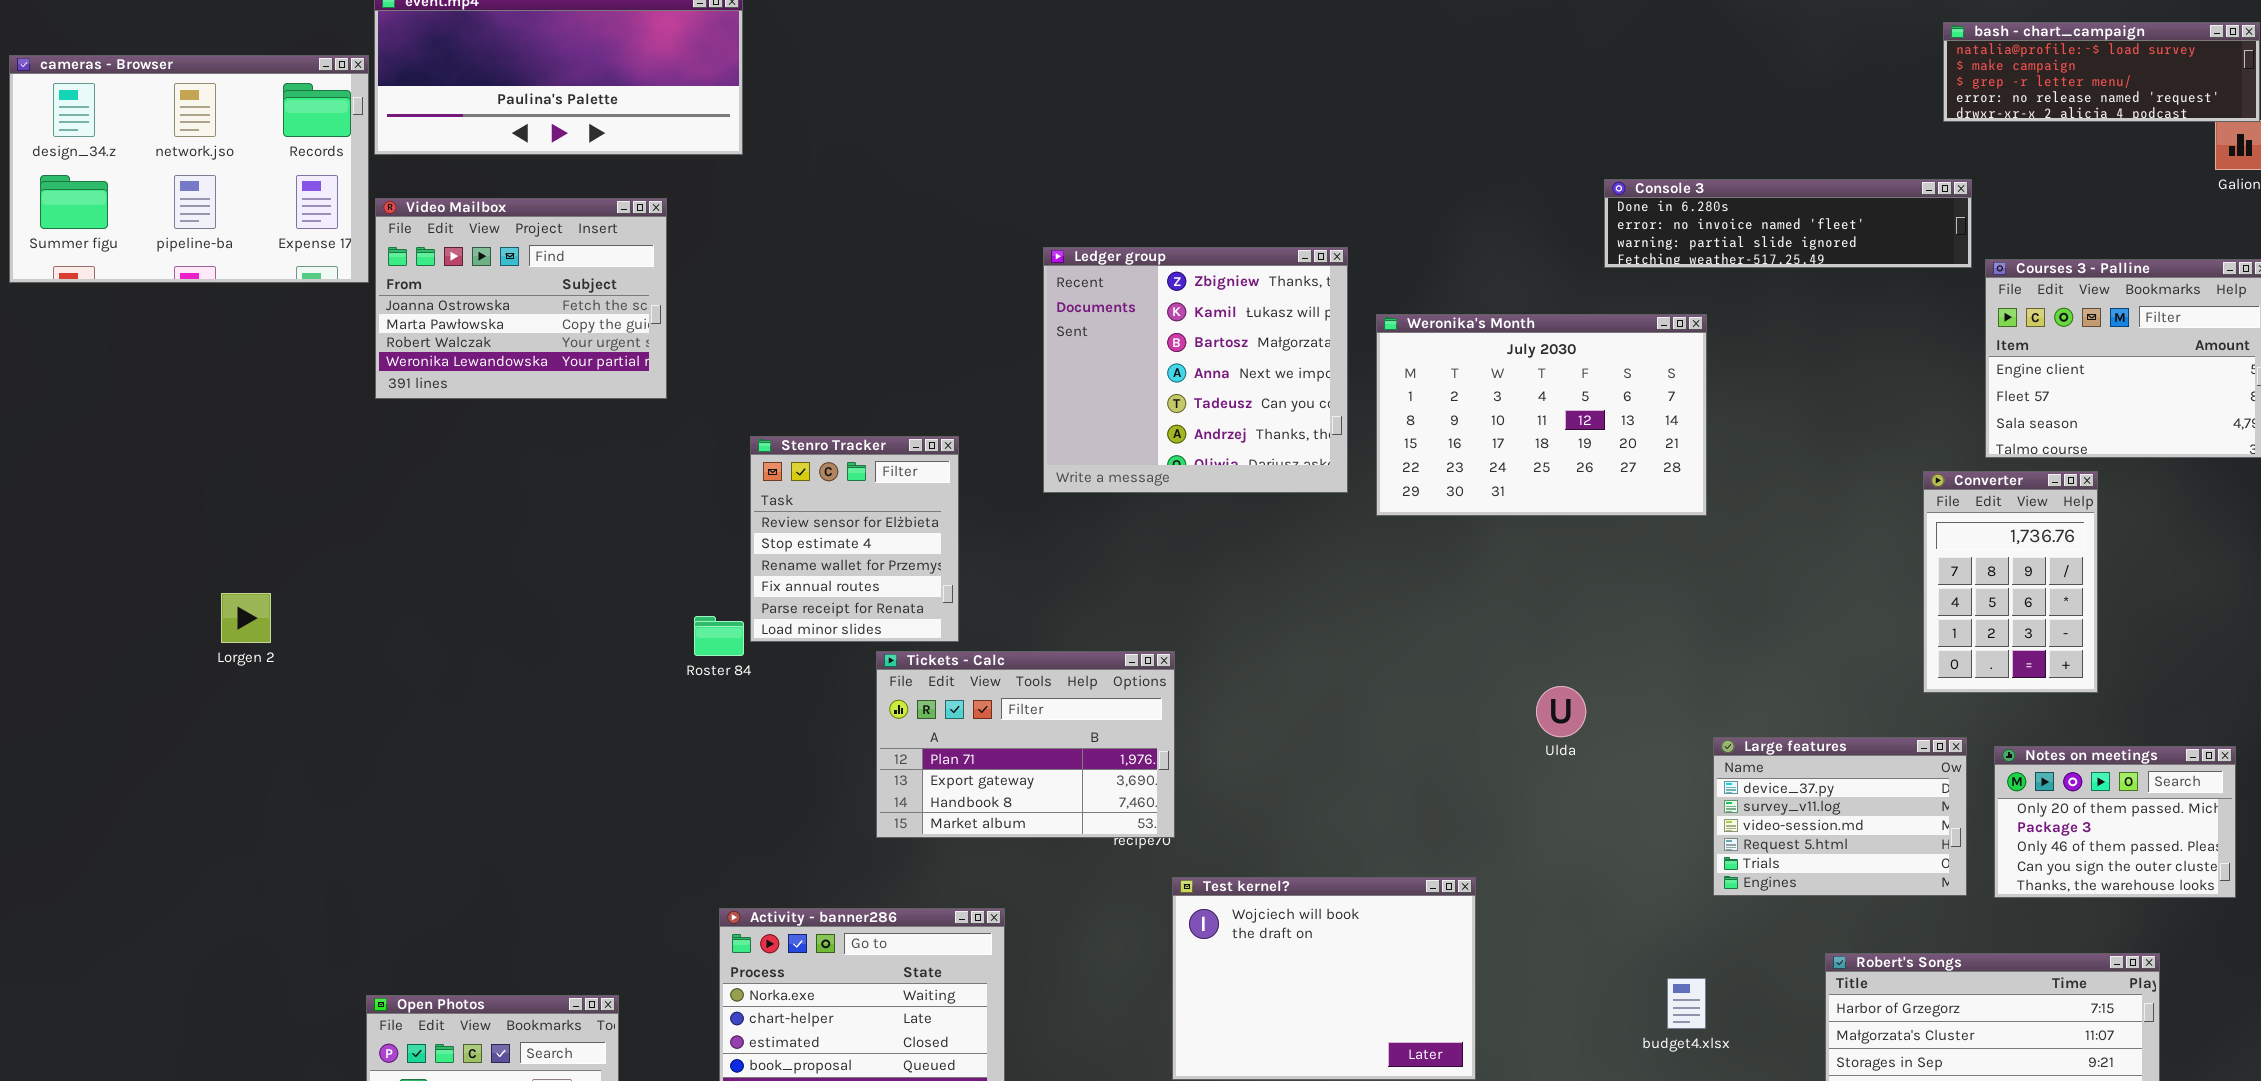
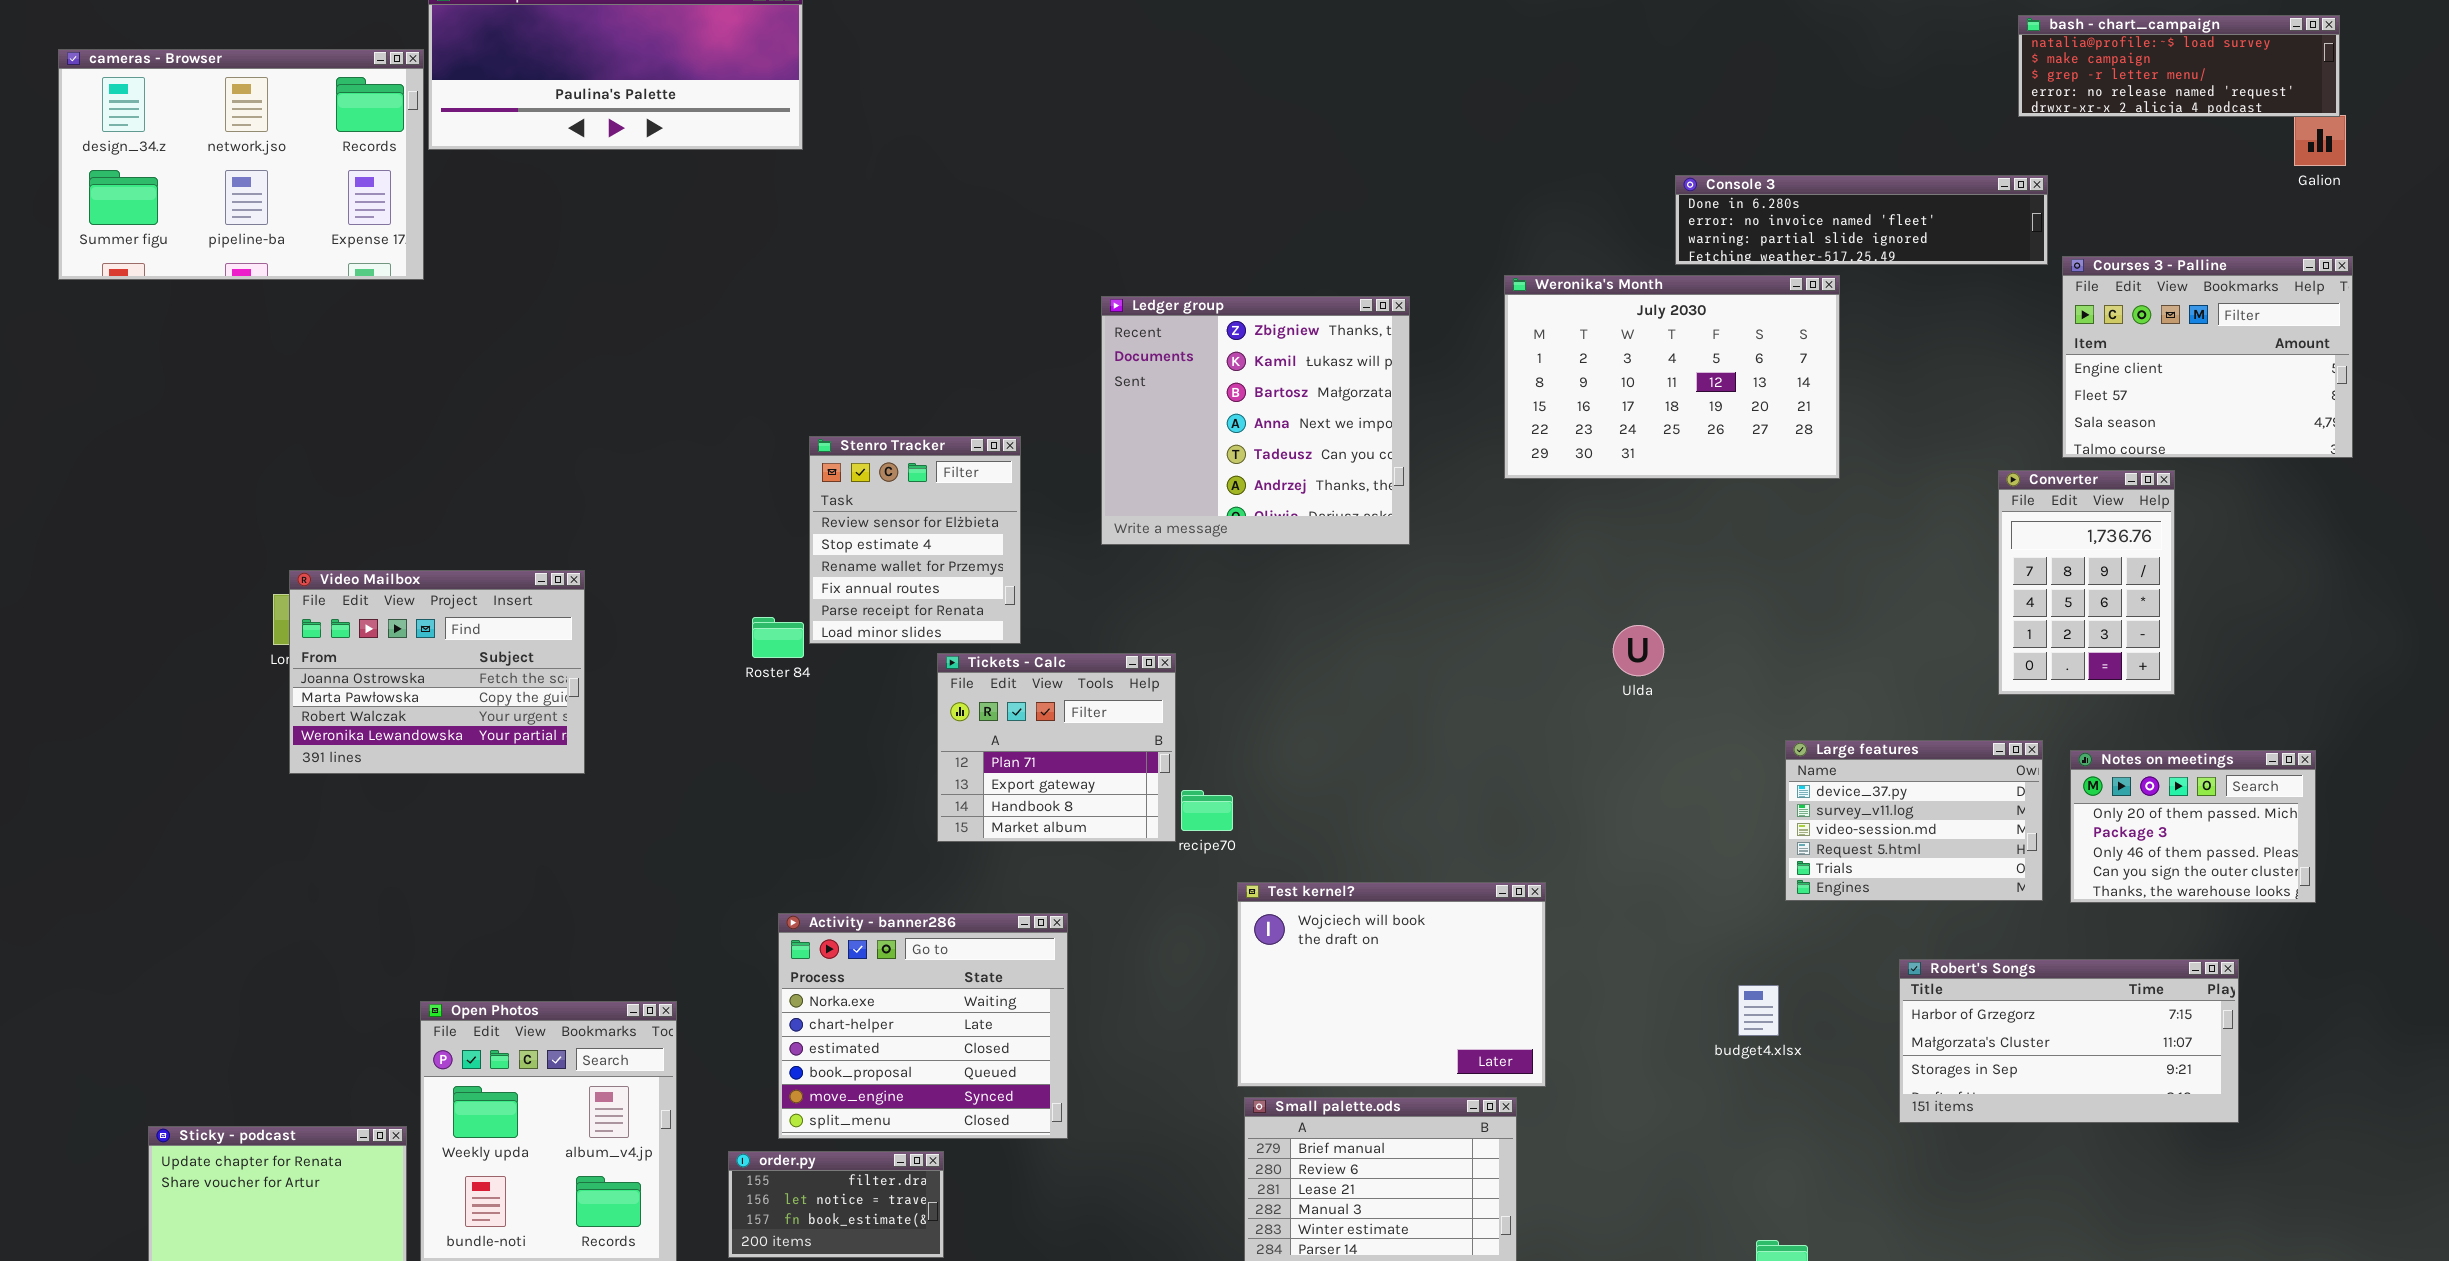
Video Mailbox: [375,198,667,399] -> [289,570,585,774], moved
Ledger group: [1043,247,1348,493] -> [1101,296,1410,545], moved
Weronika's Month: [1376,314,1707,516] -> [1504,275,1840,479], moved
Tickets - Calc: [876,651,1175,838] -> [937,653,1176,842], resized
Ulda: [1536,686,1586,737] -> [1613,625,1664,676], moved

